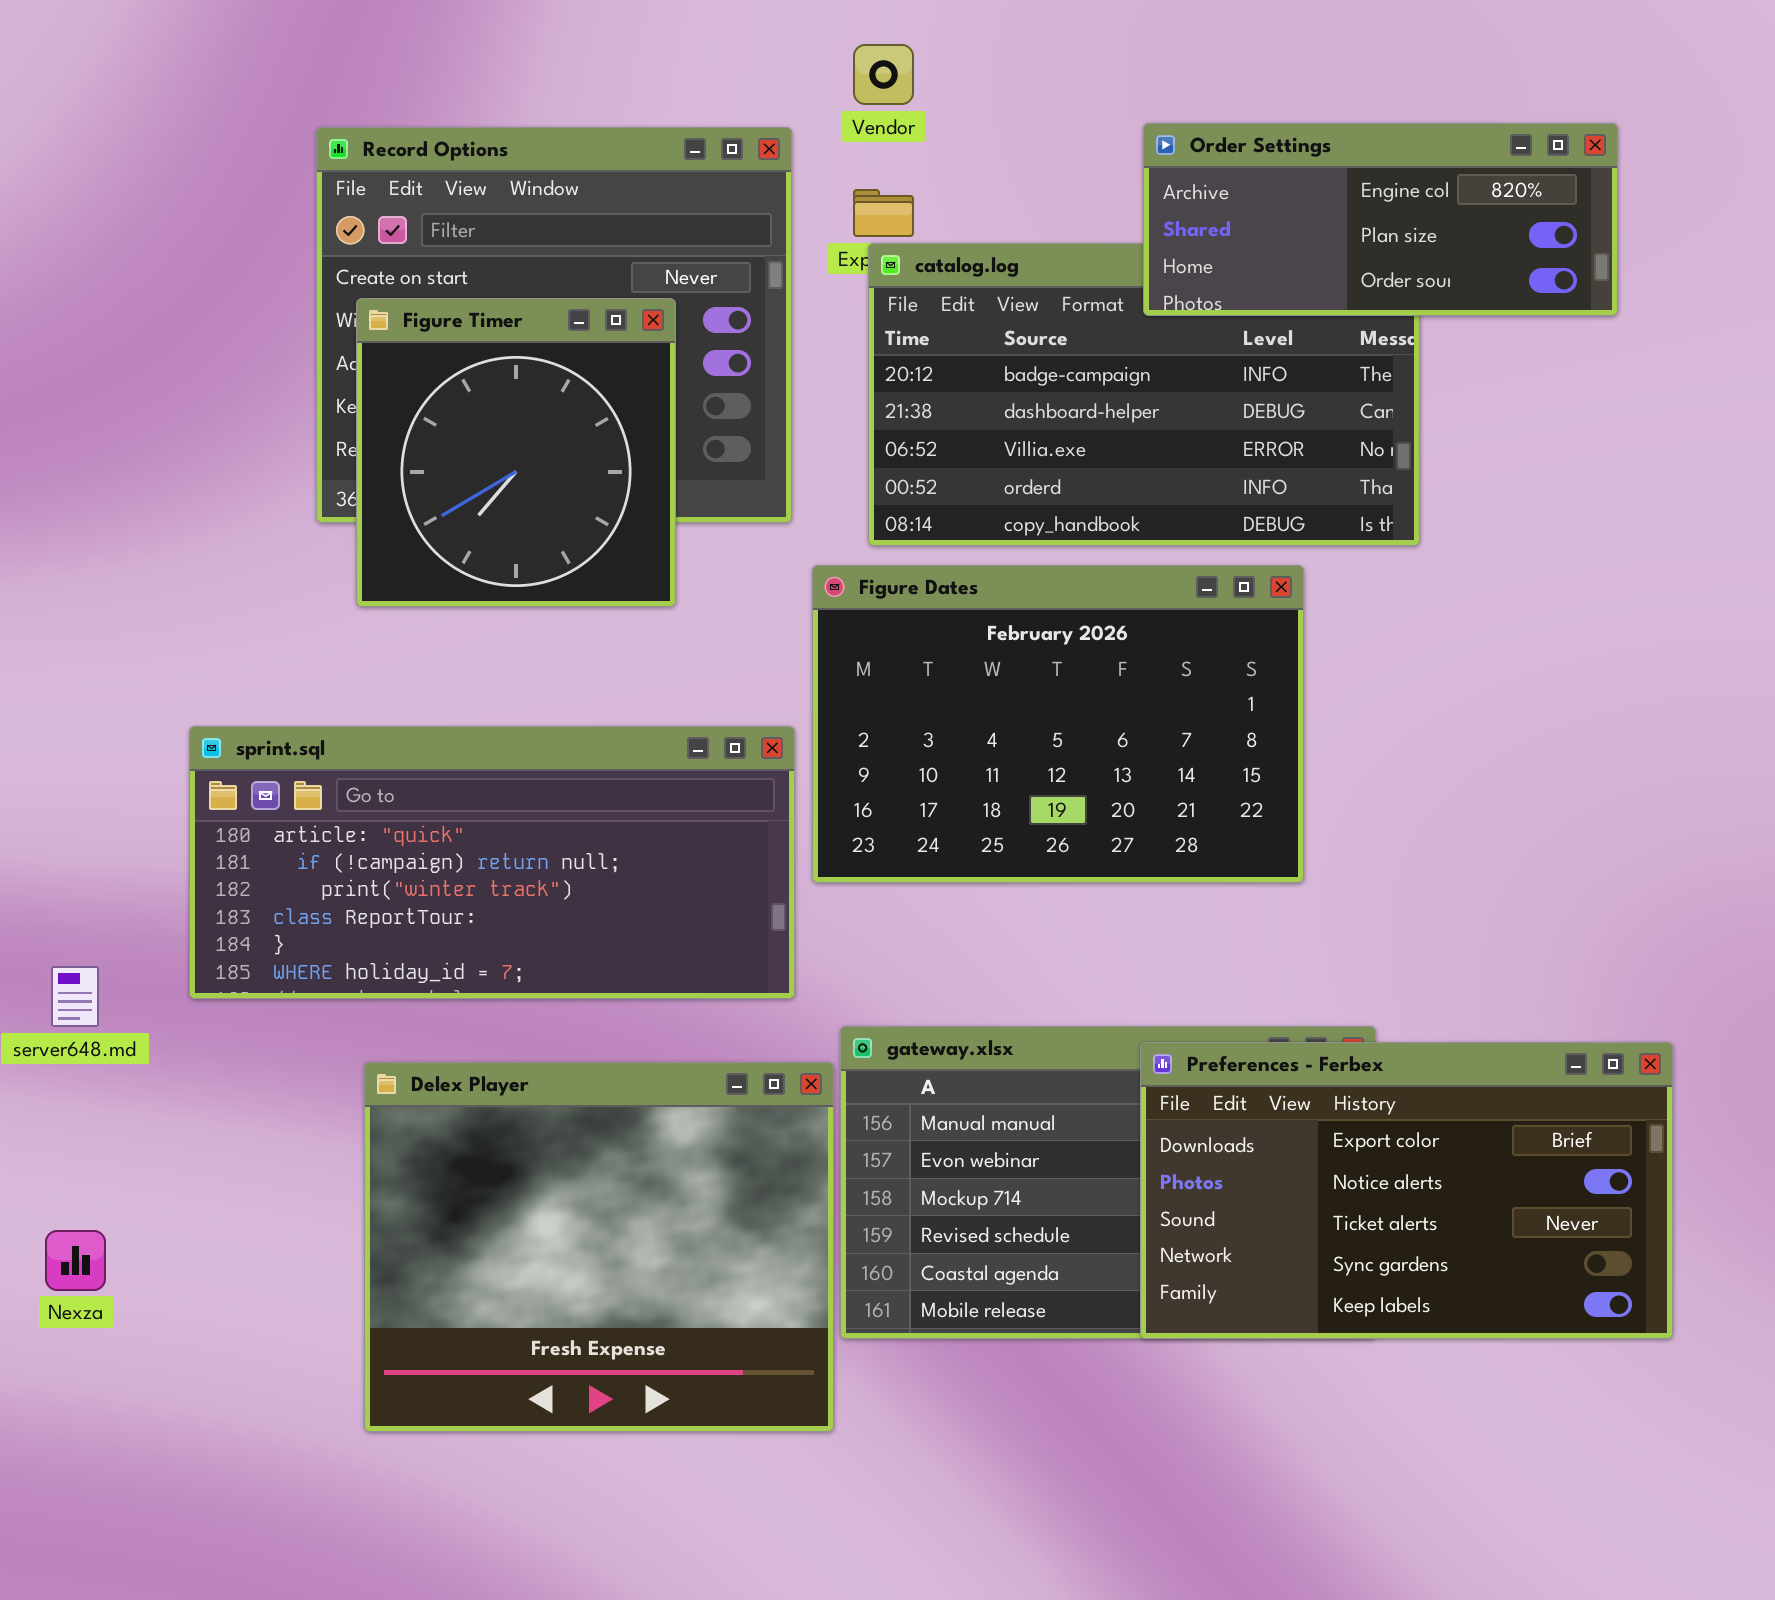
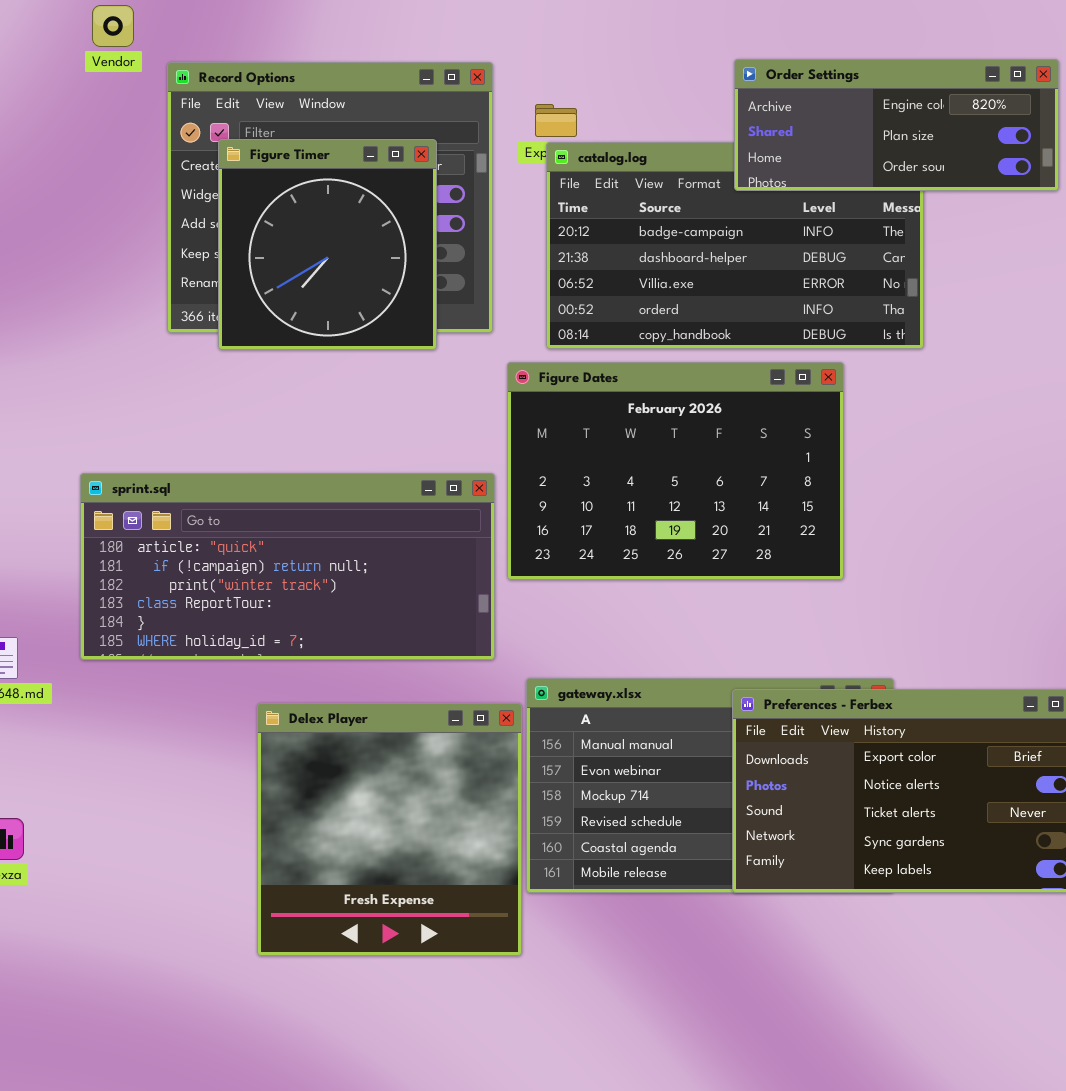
Vendor: [853,44,914,105] -> [92,5,134,47], moved
Figure Timer: [356,298,676,607] -> [218,139,437,350], moved
Delex Player: [364,1062,834,1432] -> [257,703,522,956], resized

